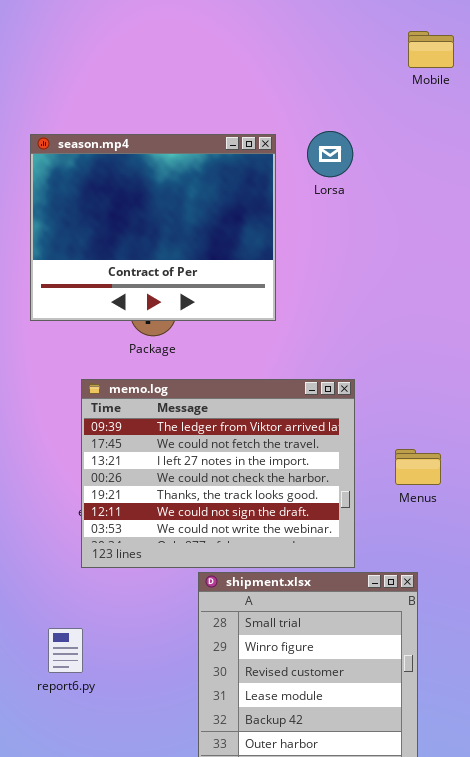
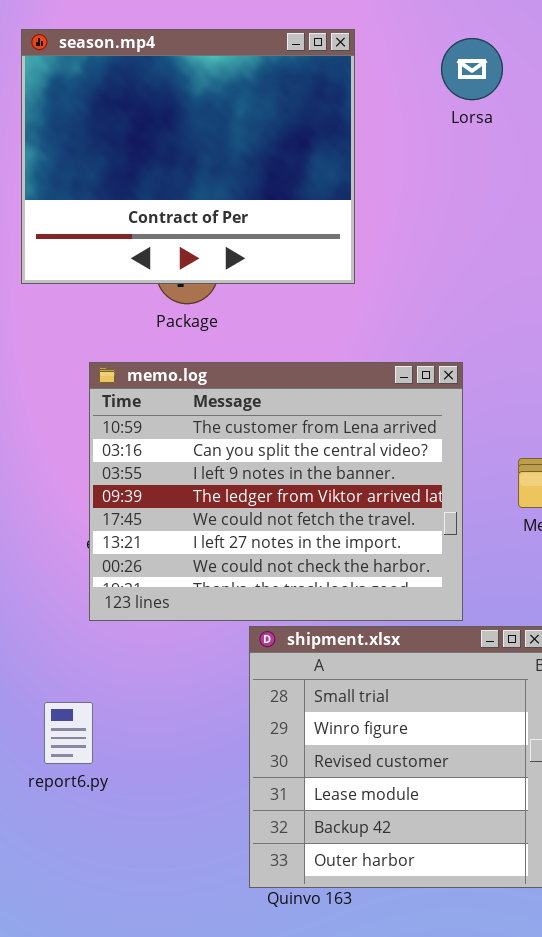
Lorsa: [307,131,353,177] -> [441,38,503,100], moved
memo.log: [81,379,355,568] -> [89,362,463,621], scrolled up 3 rows

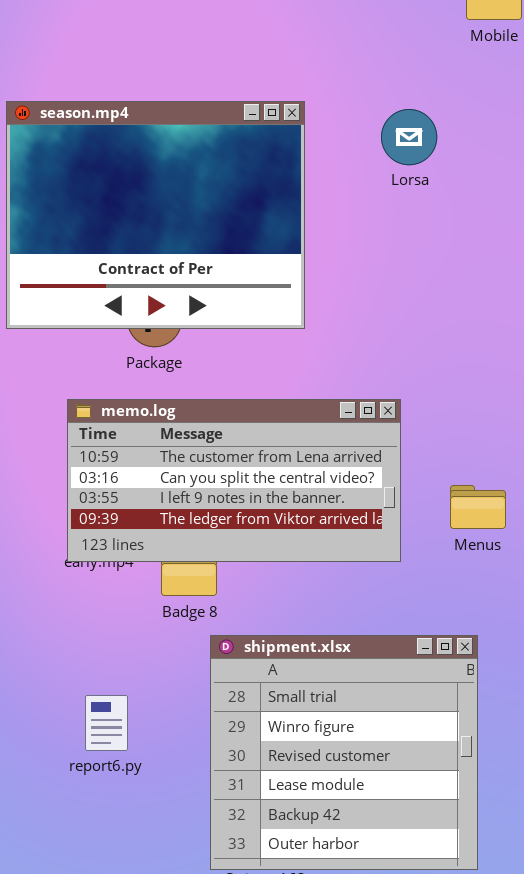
memo.log: [89,362,463,621] -> [67,399,401,562], resized
report6.py: [44,702,93,764] -> [85,695,128,751], moved

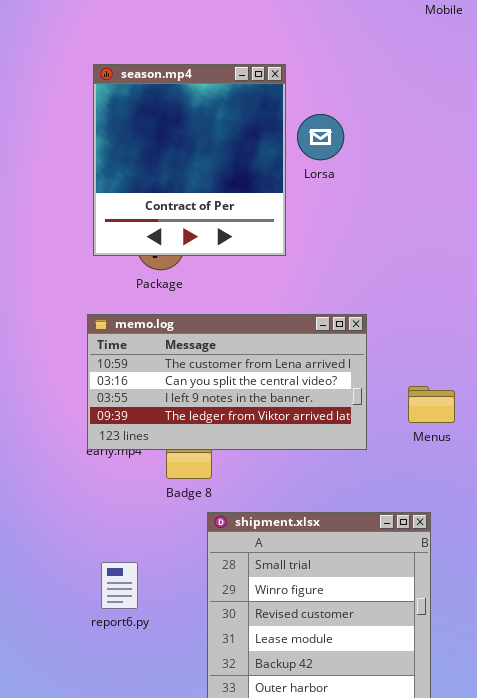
season.mp4: [6,101,305,329] -> [93,64,286,256], resized
Lorsa: [381,109,437,165] -> [297,114,344,160], moved

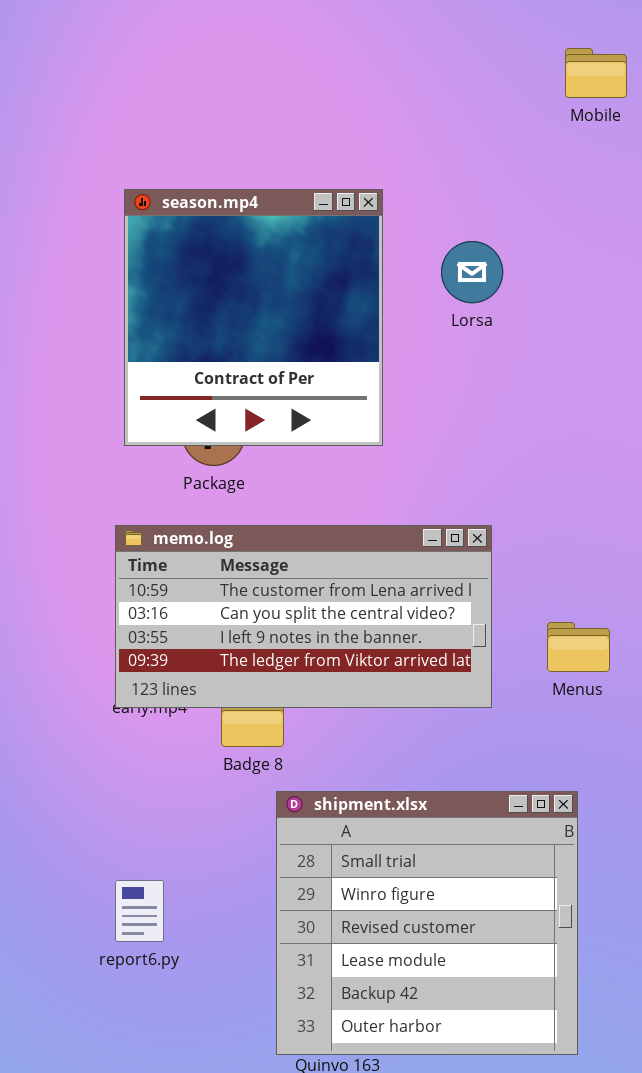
Lorsa: [297,114,344,160] -> [441,241,503,303], moved
report6.py: [101,562,138,609] -> [115,880,164,942], moved

